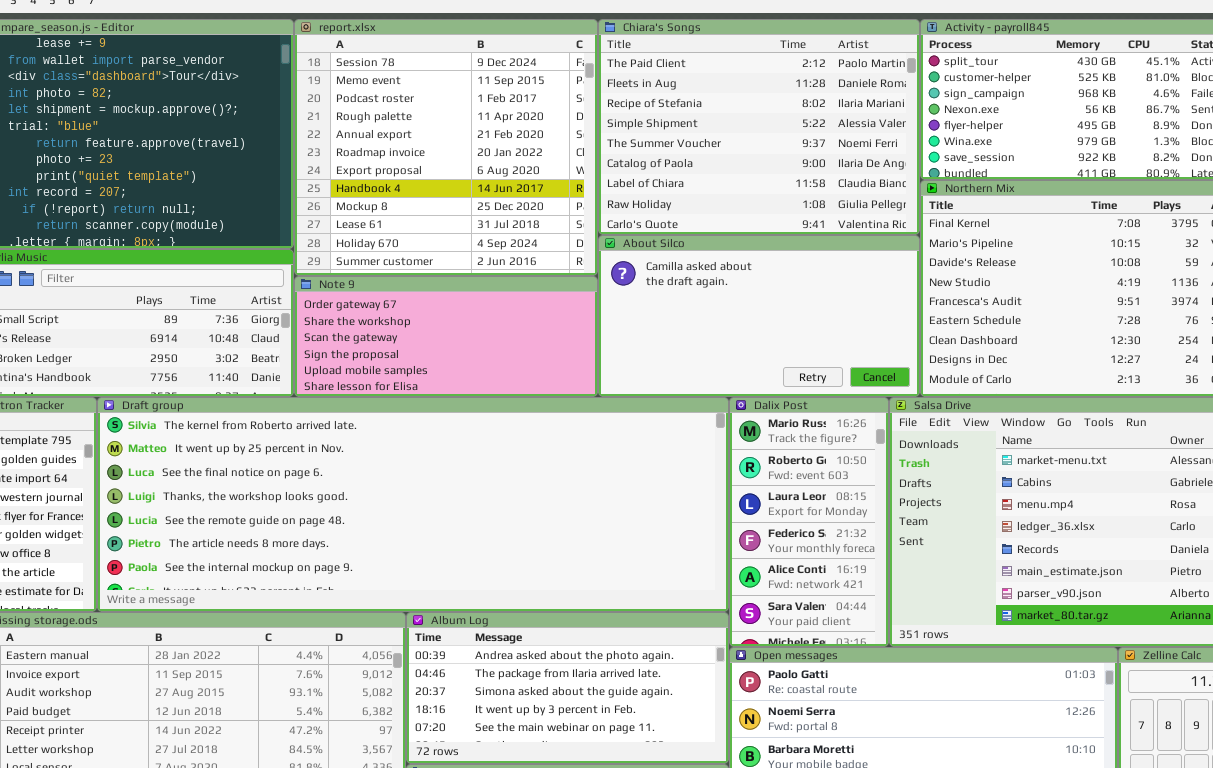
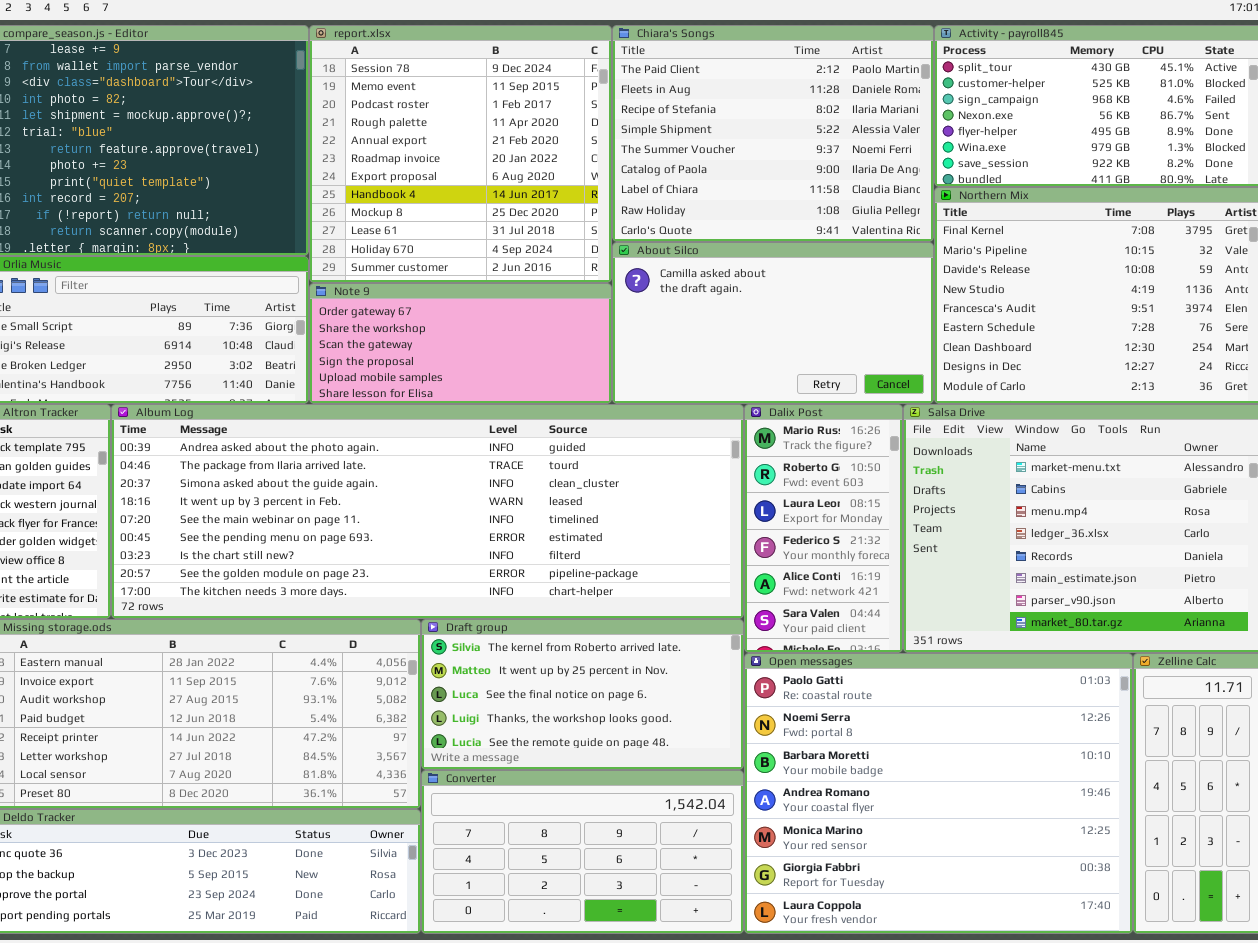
Draft group: [97,397,729,612] -> [421,619,744,770], moved, resized
Album Log: [406,612,729,764] -> [111,404,744,619], moved, resized

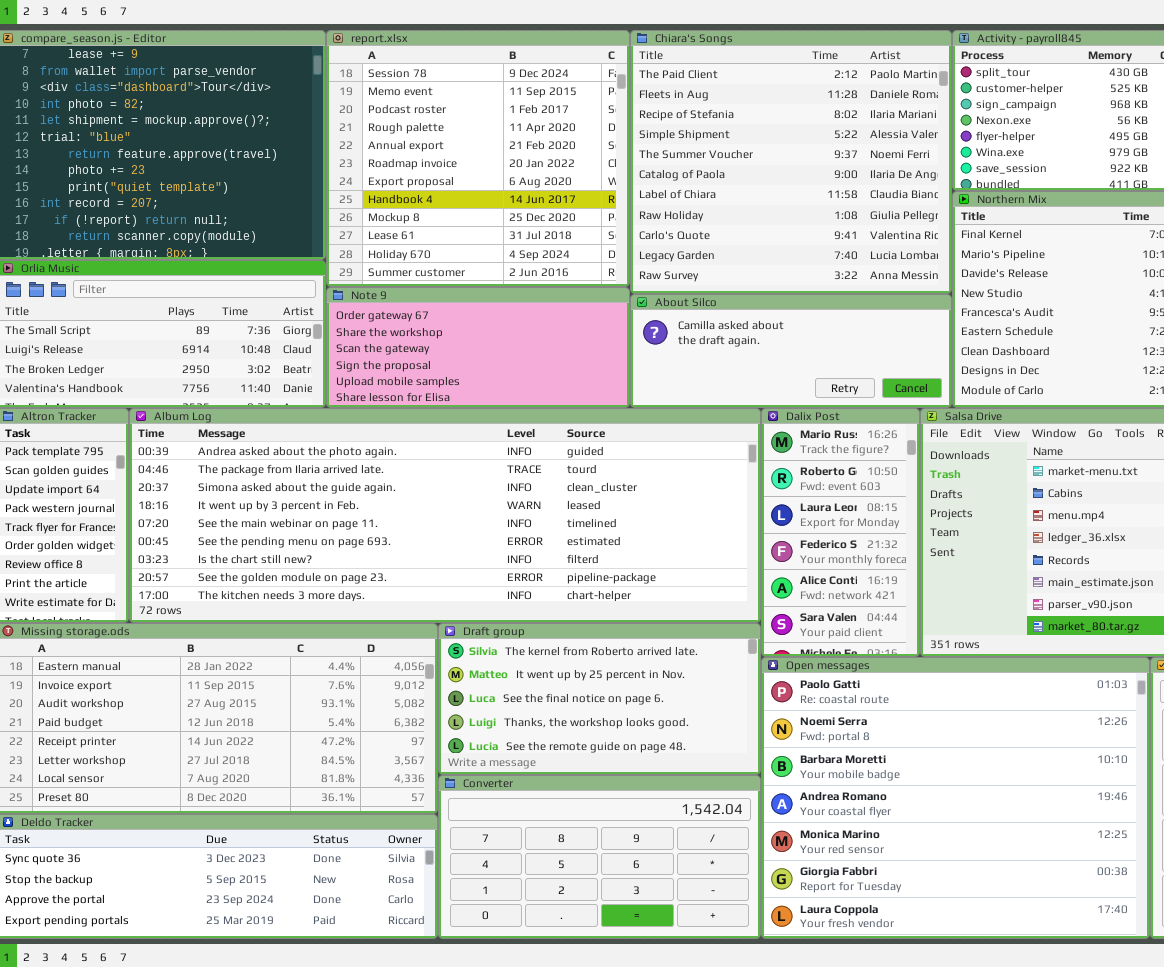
Chiara's Songs: [612,25,934,242] -> [630,30,952,294], resized
About Silco: [612,242,934,404] -> [630,294,952,408], resized

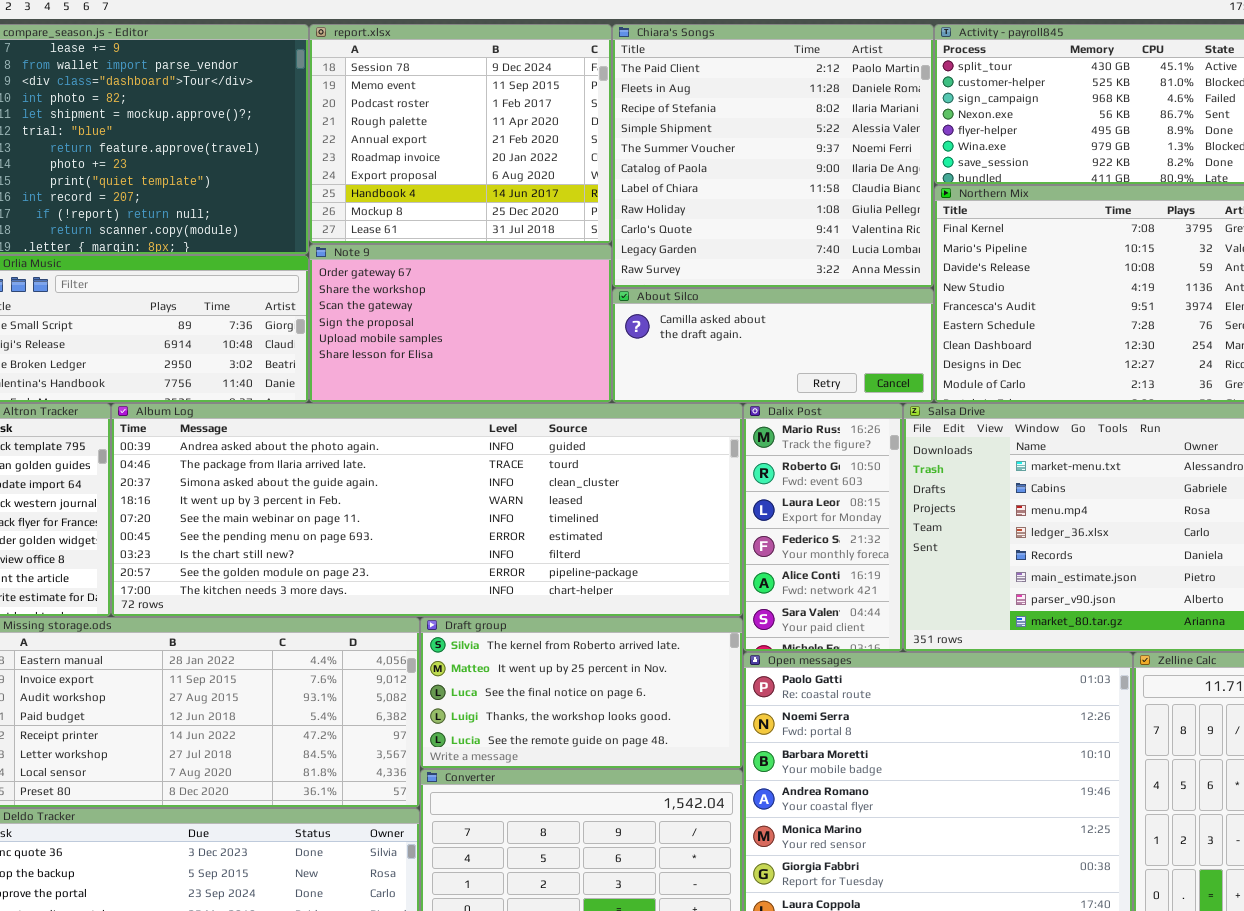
report.xlsx: [326,30,630,287] -> [309,24,612,244], resized
Note 9: [326,287,630,408] -> [309,244,612,403], resized

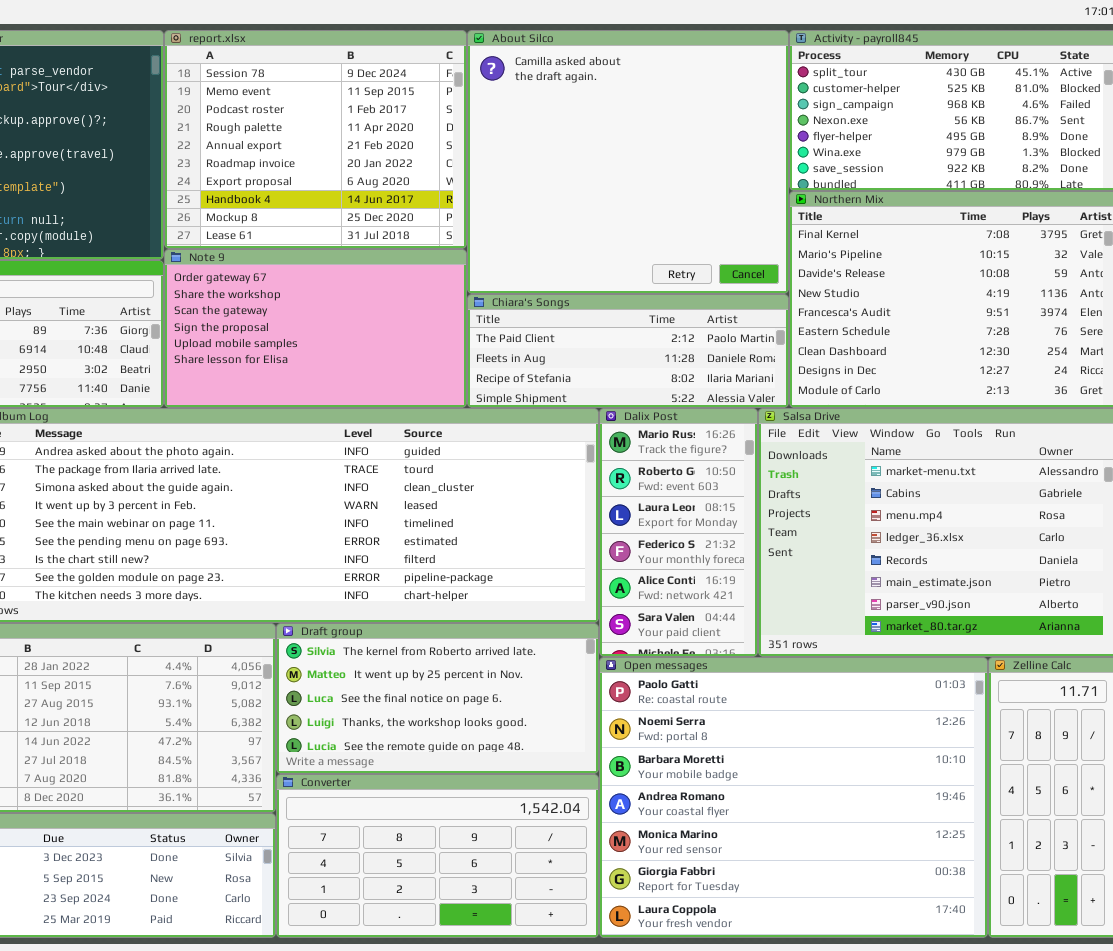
Chiara's Songs: [612,24,934,288] -> [467,294,789,408], moved, resized
About Silco: [612,288,934,403] -> [467,30,789,294], moved, resized

